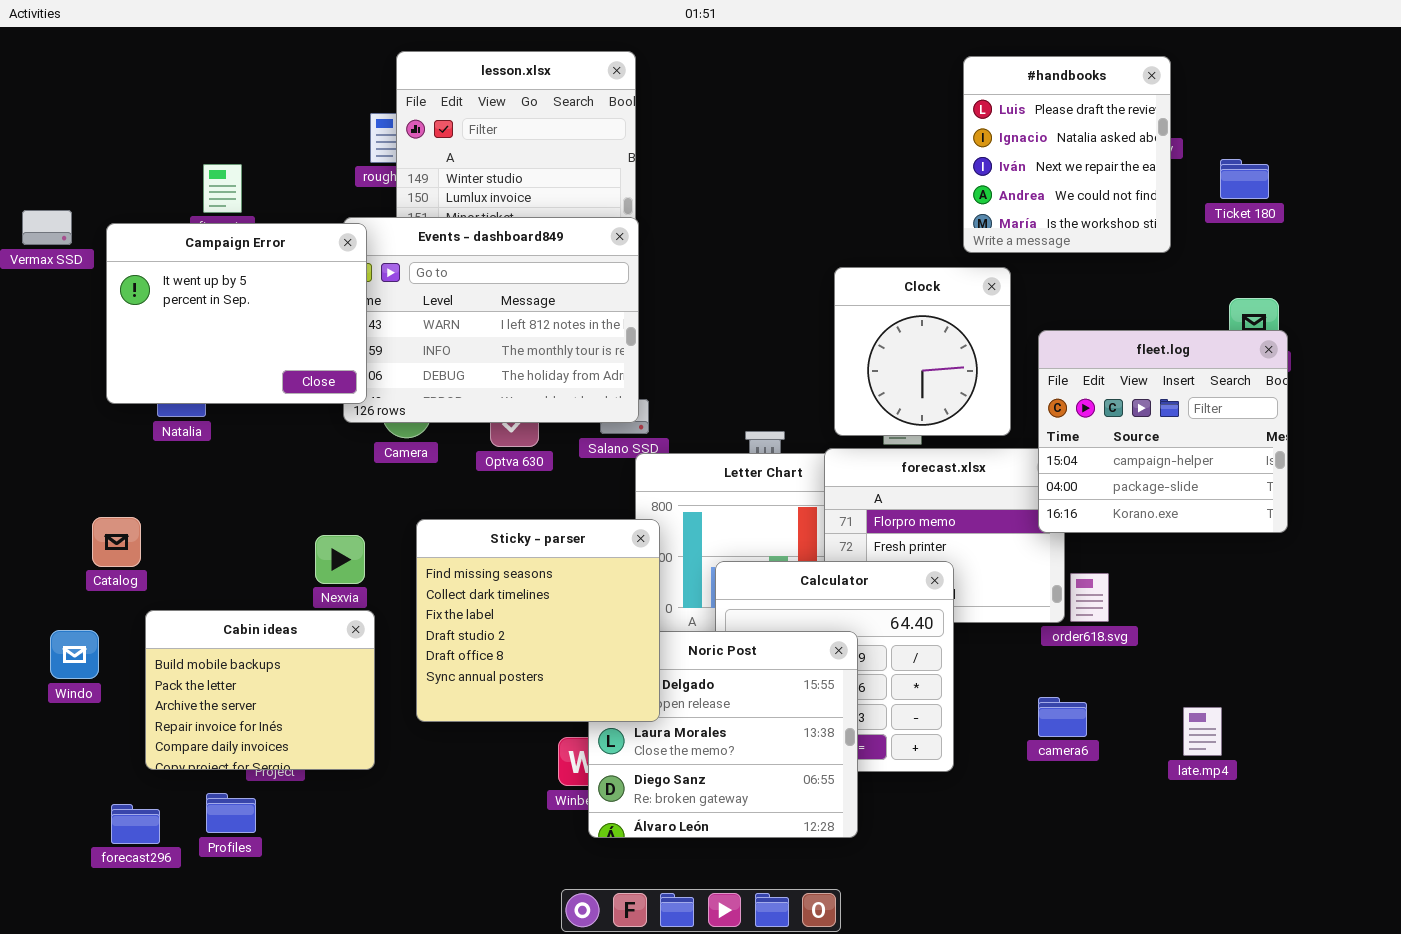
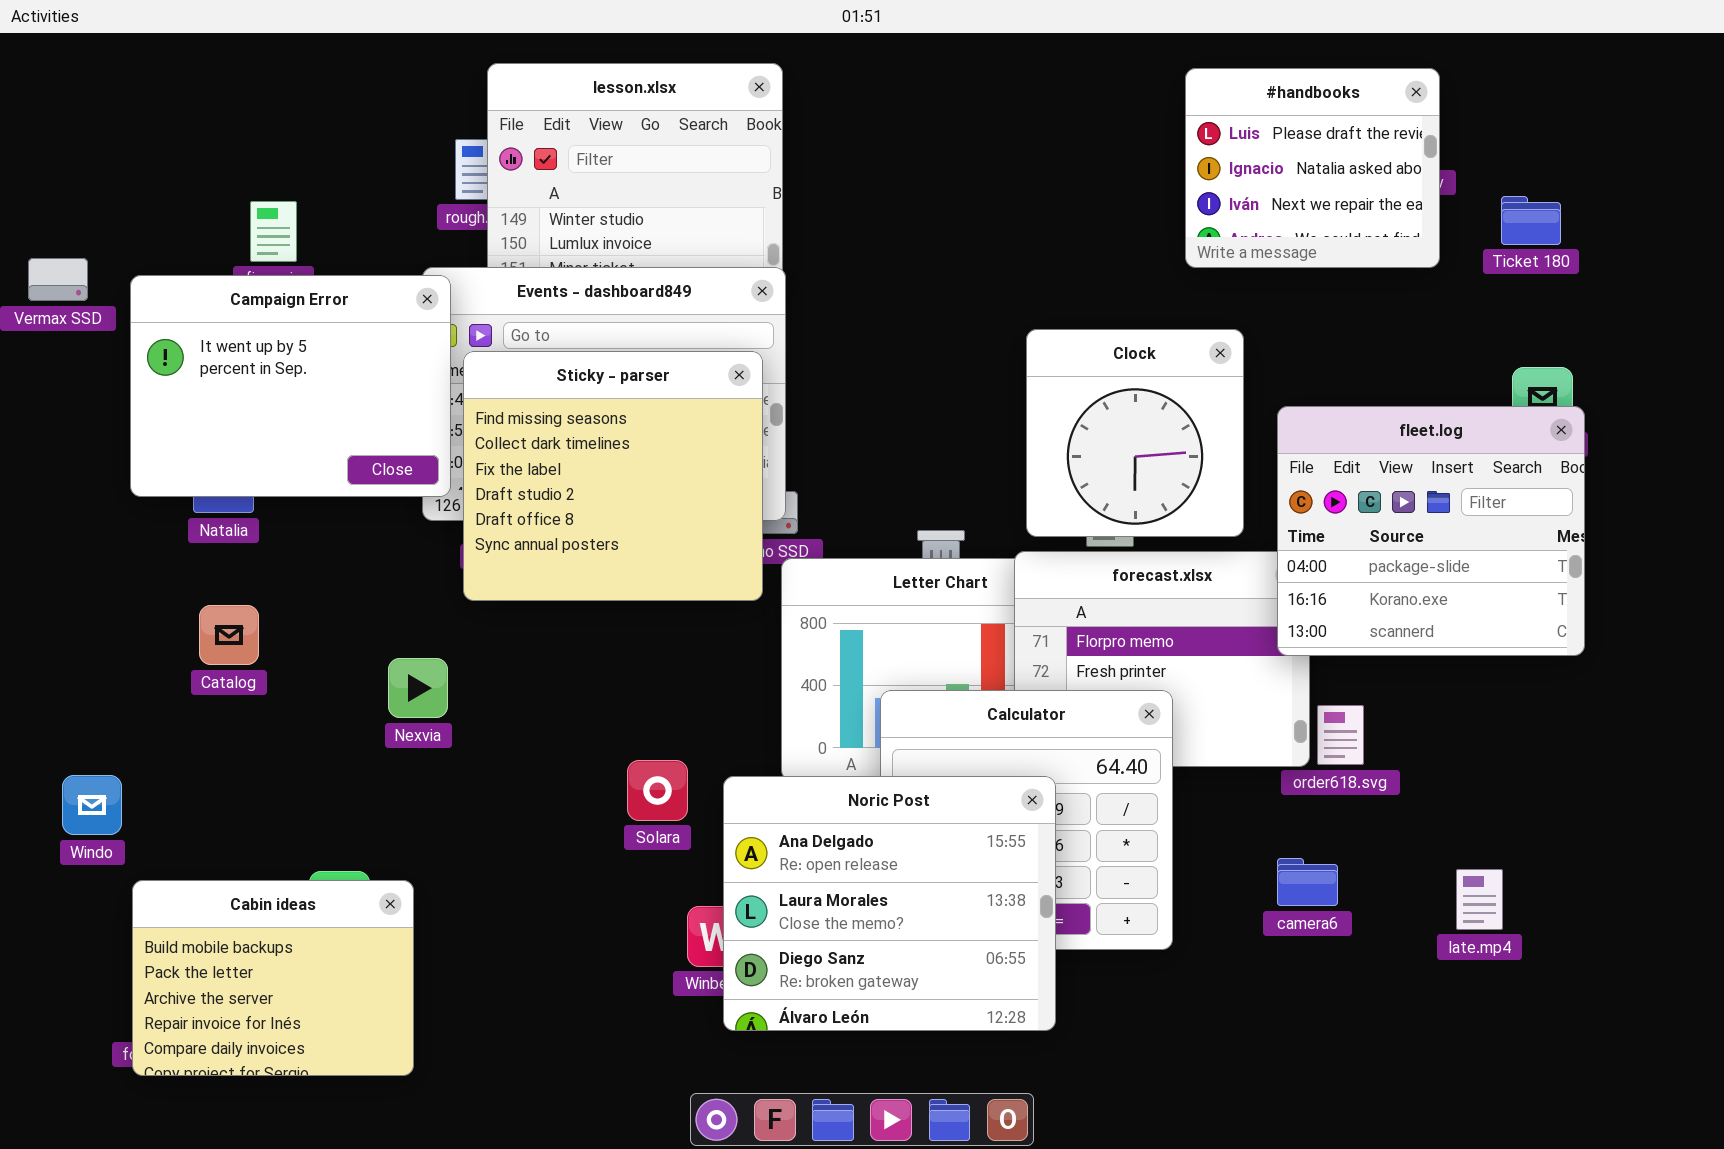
#handbooks: [963,56,1171,253] -> [1185,68,1440,268], resized
fleet.log: [1038,330,1288,533] -> [1277,406,1585,656], scrolled down 1 row
Catalog: [92,517,141,567] -> [199,605,259,665], moved
Sticky - parser: [416,519,660,722] -> [463,351,763,601], moved
Cabin ideas: [145,610,375,770] -> [132,880,414,1076], moved

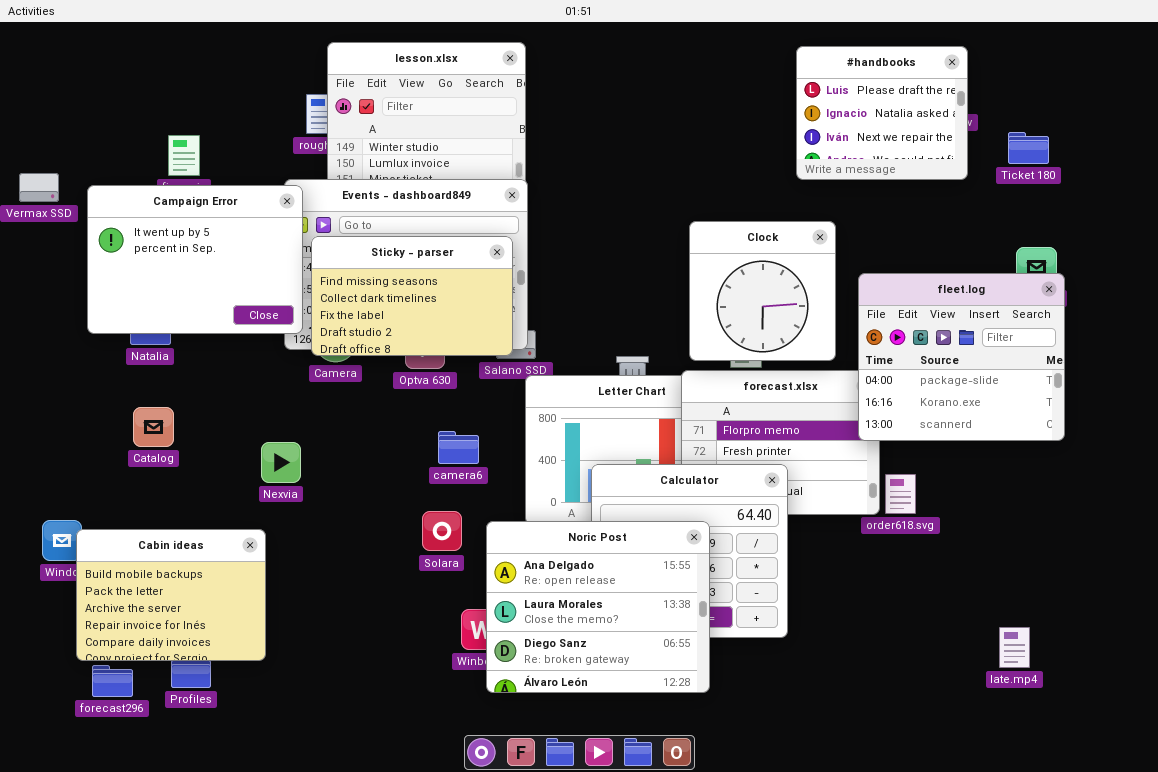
Sticky - parser: [463,351,763,601] -> [311,236,513,356], resized
camera6: [1277,858,1338,906] -> [438,431,479,464], moved
late.mp4: [1456,869,1503,930] -> [999,627,1030,668], moved
Cabin ideas: [132,880,414,1076] -> [76,529,266,661], moved

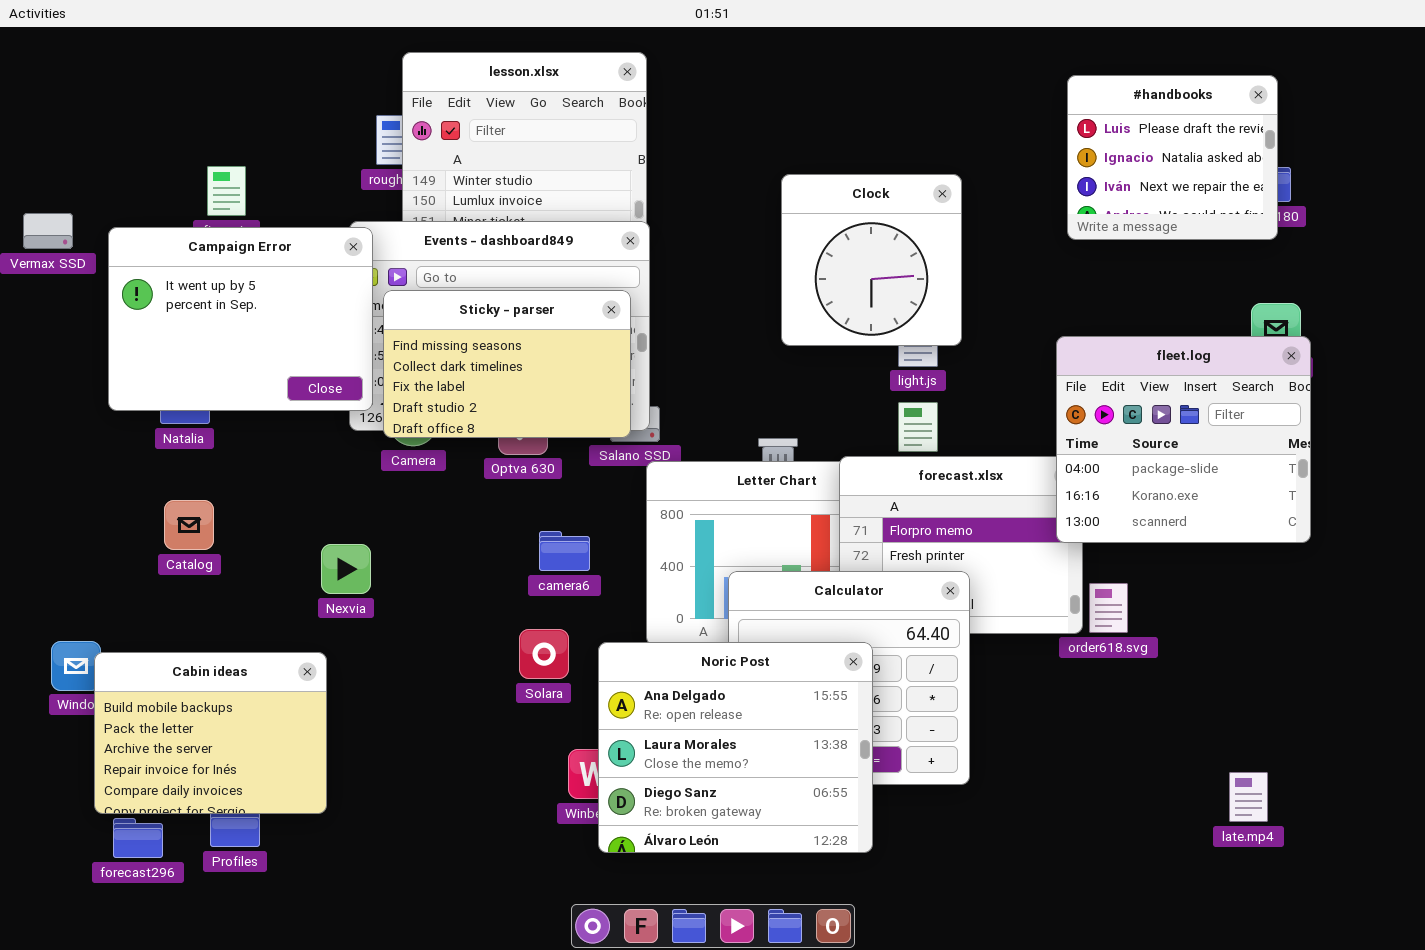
#handbooks: [796,46,968,180] -> [1067,75,1278,240], moved
Clock: [689,221,836,361] -> [781,174,962,346], moved

